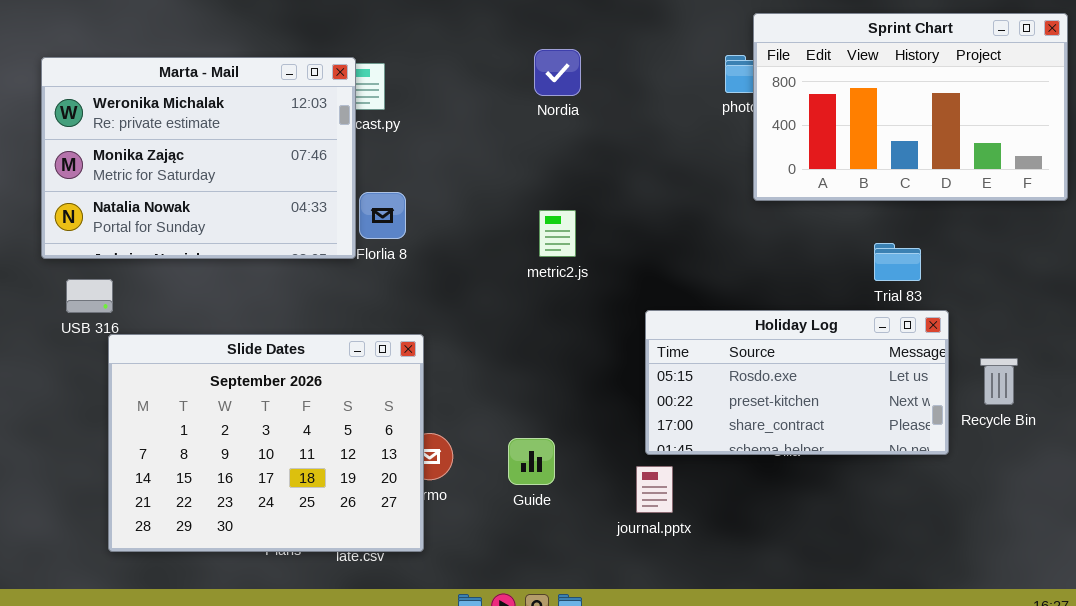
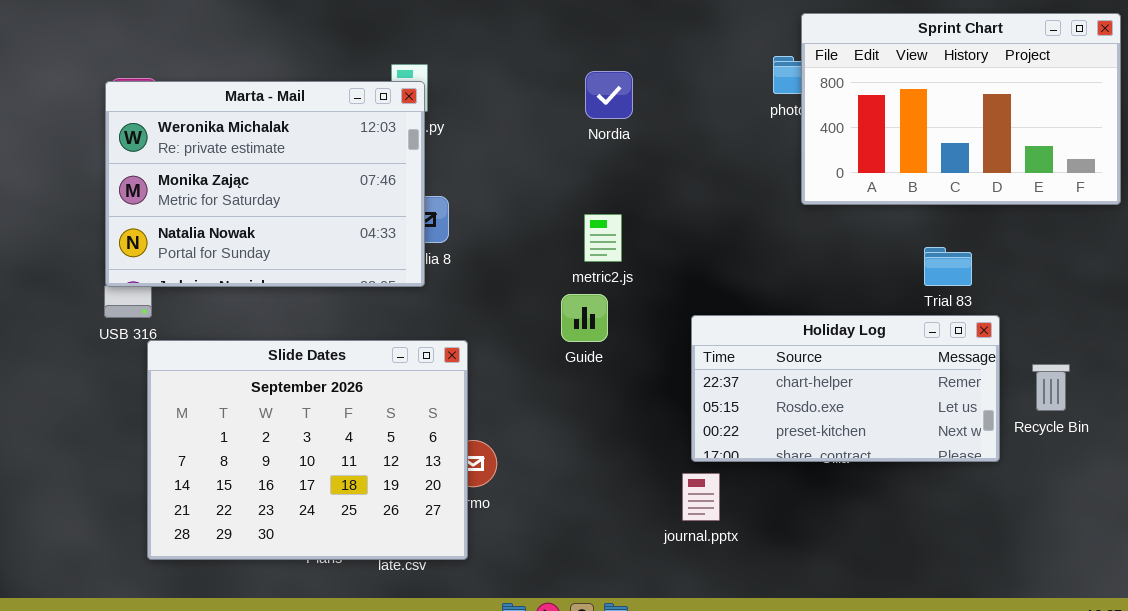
Nordia: [534,49,581,96] -> [585,71,633,119], moved
Marta - Mail: [41,57,356,259] -> [105,81,425,287], moved
Holiday Log: [645,310,949,455] -> [691,315,1000,462], scrolled up 1 row
Guide: [508,438,555,485] -> [561,294,608,342], moved

